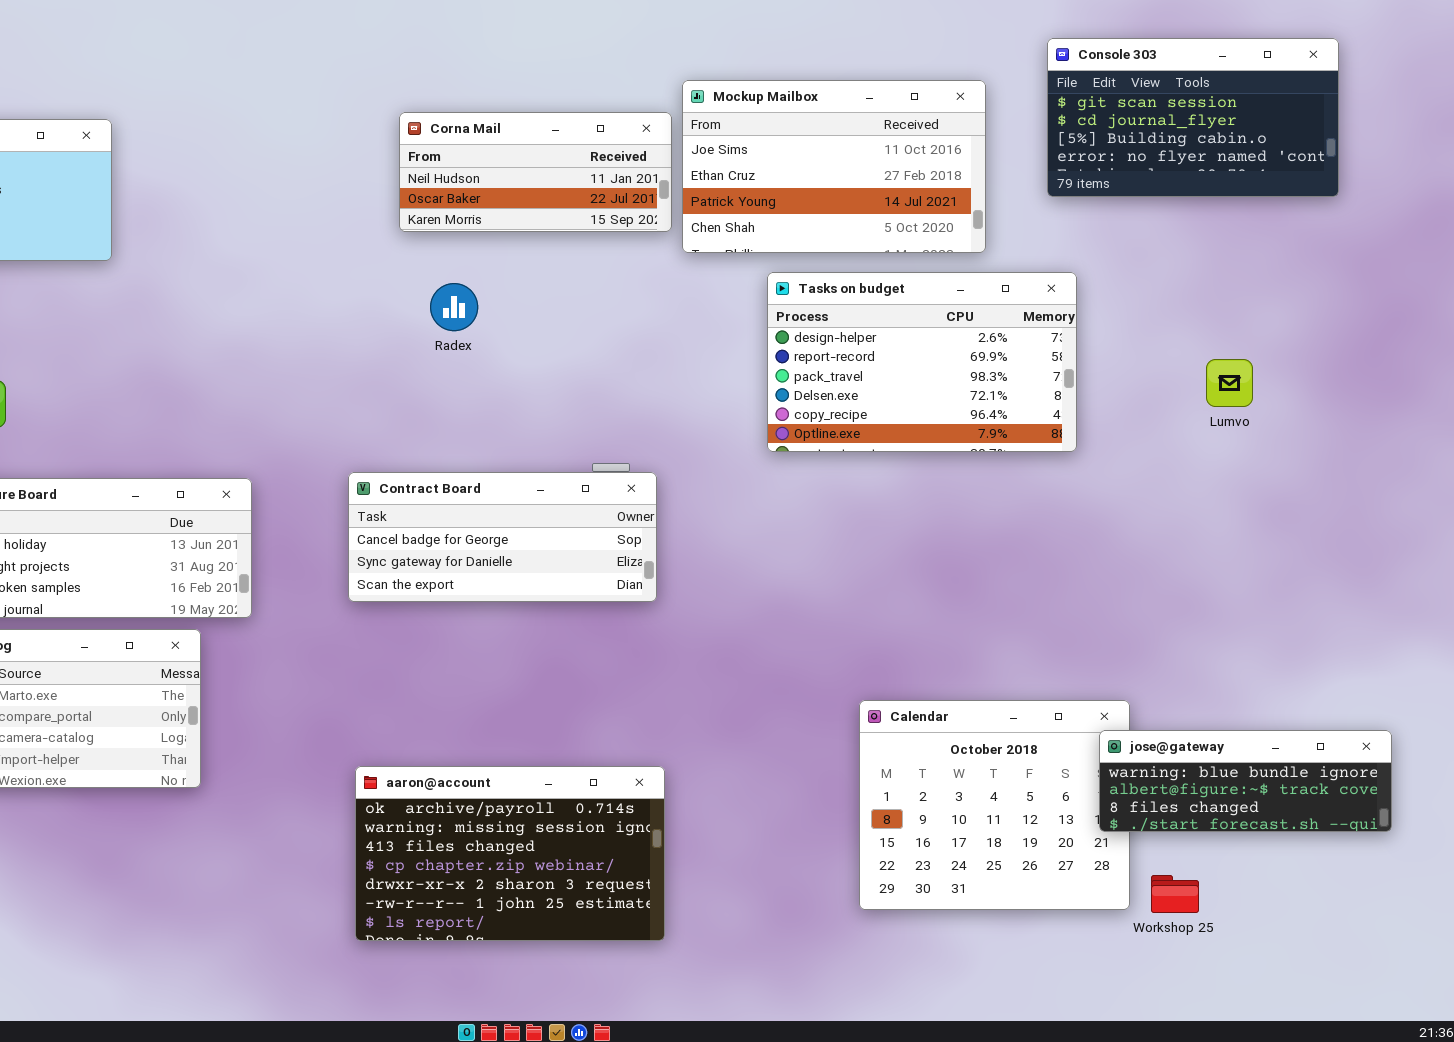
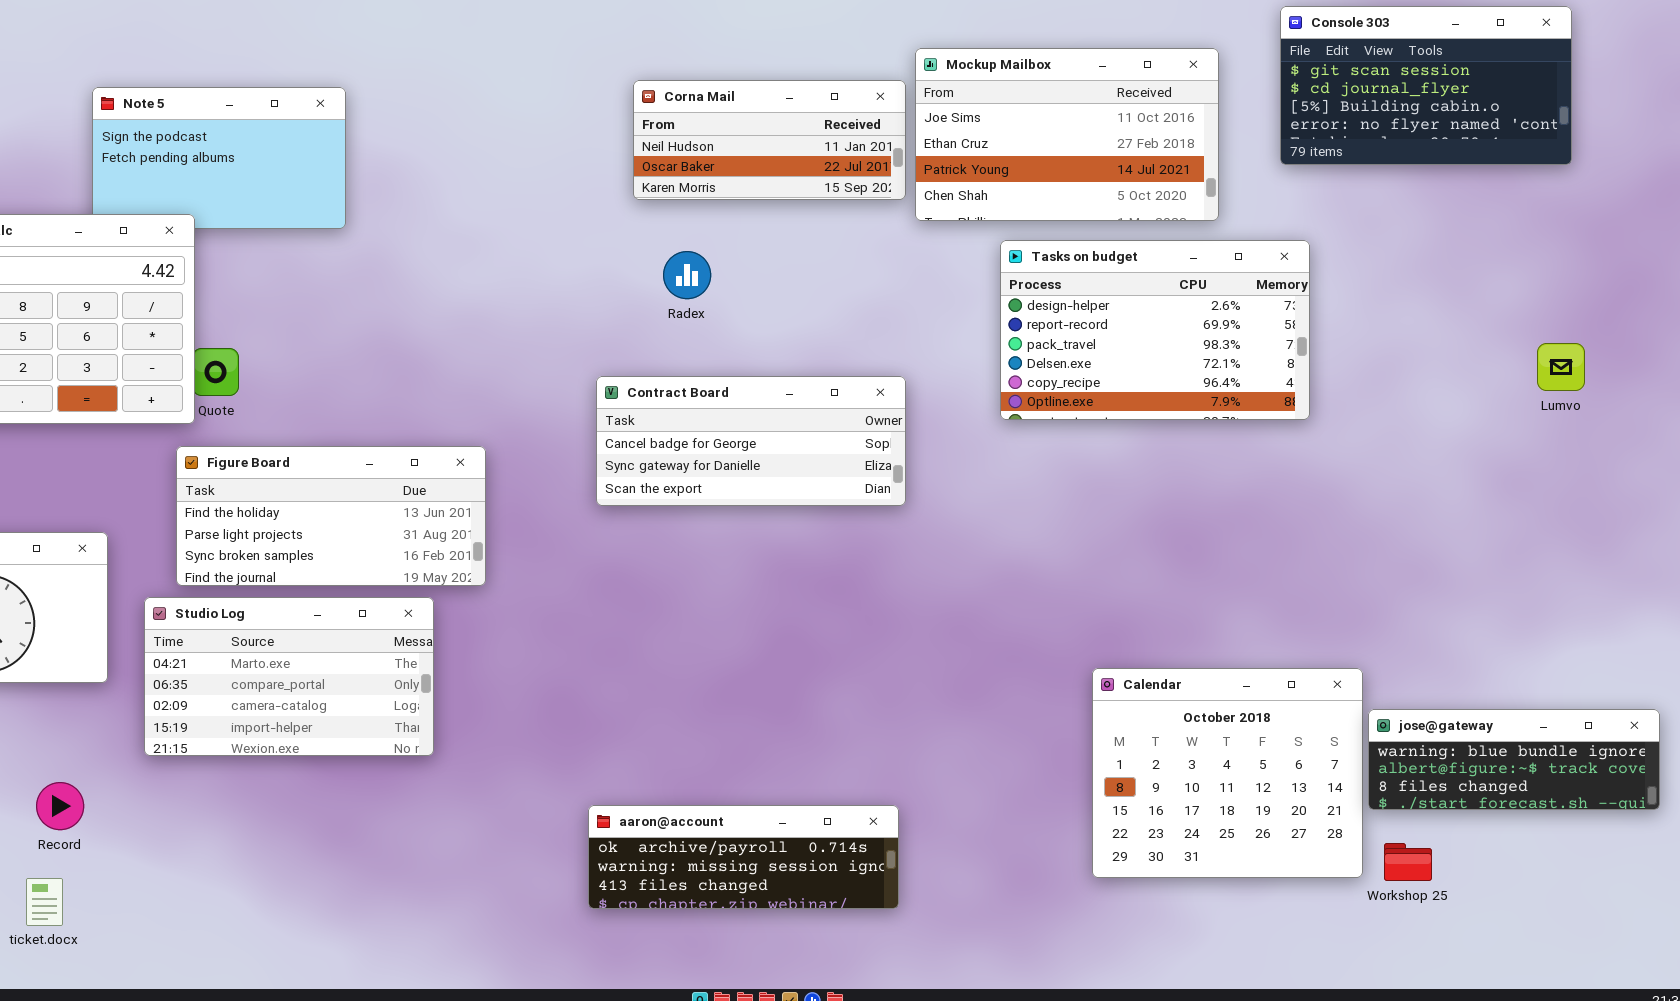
Lumvo: [1206,359,1253,407] -> [1537,343,1585,391], moved
Contract Board: [348,472,657,602] -> [596,376,906,506], moved
jose@gateway: [1099,730,1392,832] -> [1368,709,1660,810], moved
aaron@account: [355,766,665,941] -> [588,805,899,909], resized

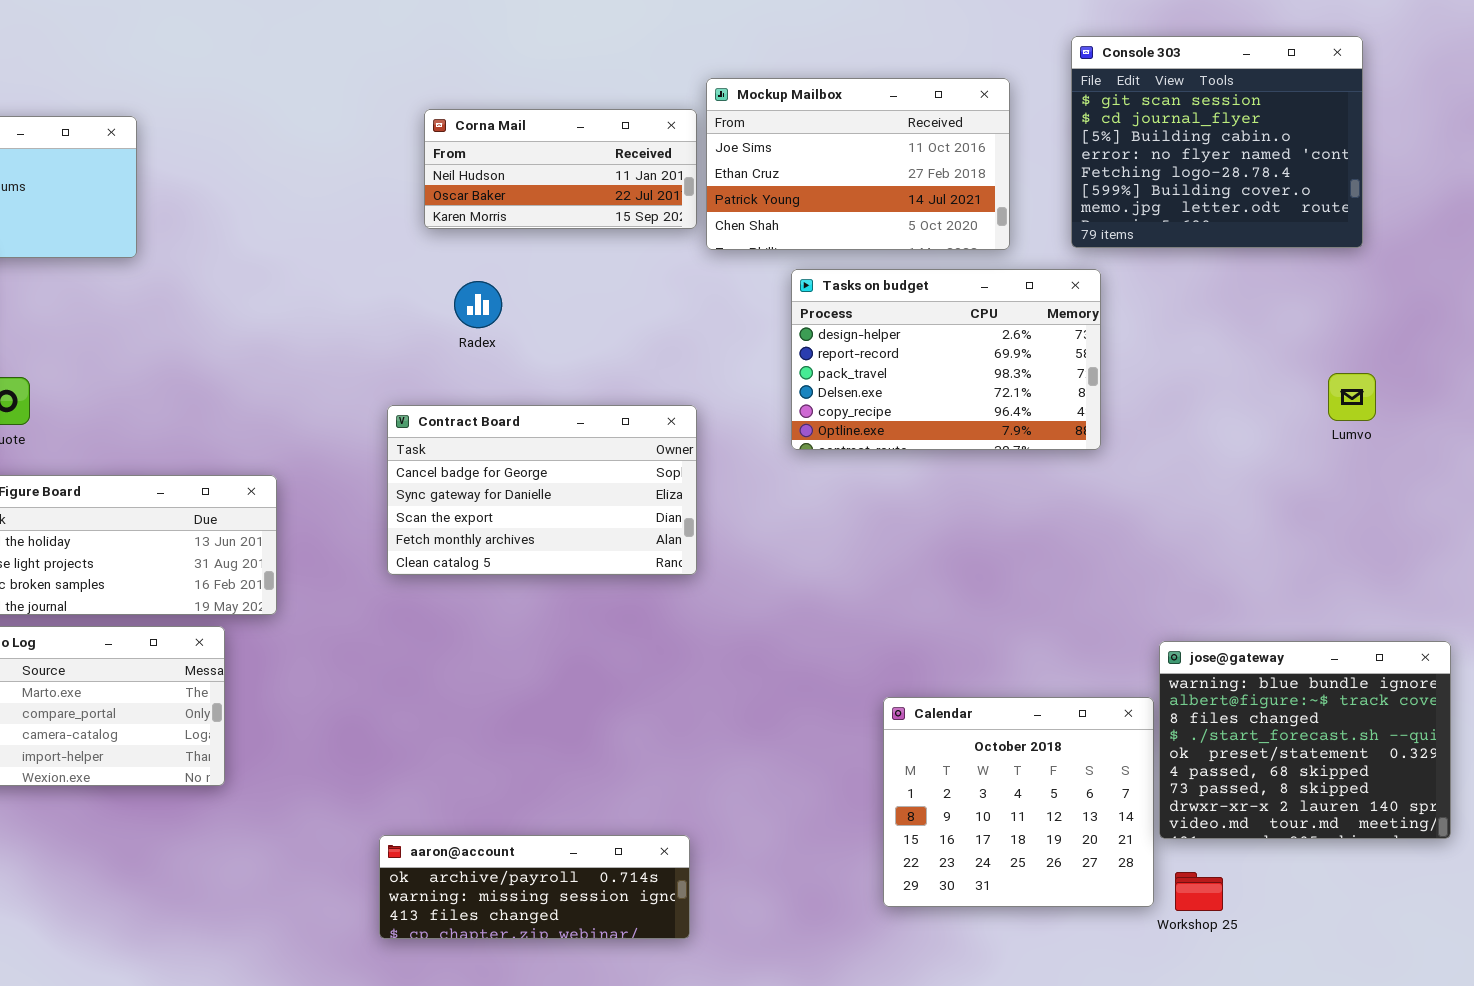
Console 303: [1280,6,1572,165] -> [1071,36,1363,248], resized
Contract Board: [596,376,906,506] -> [387,405,697,575], resized
jose@gateway: [1368,709,1660,810] -> [1159,641,1451,839], resized

